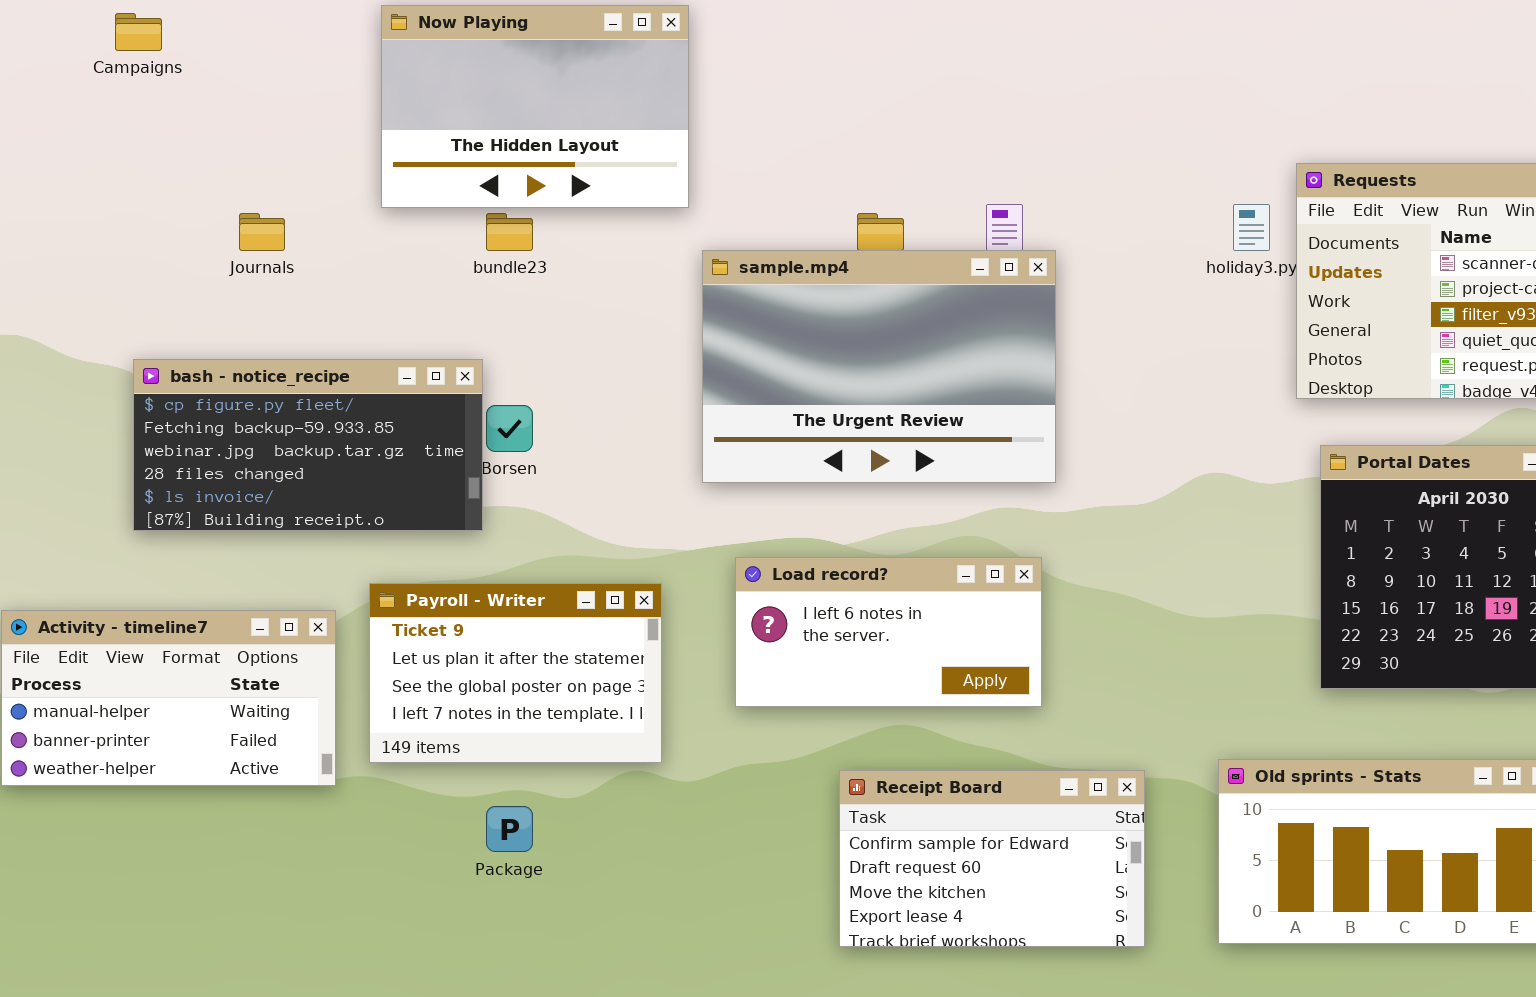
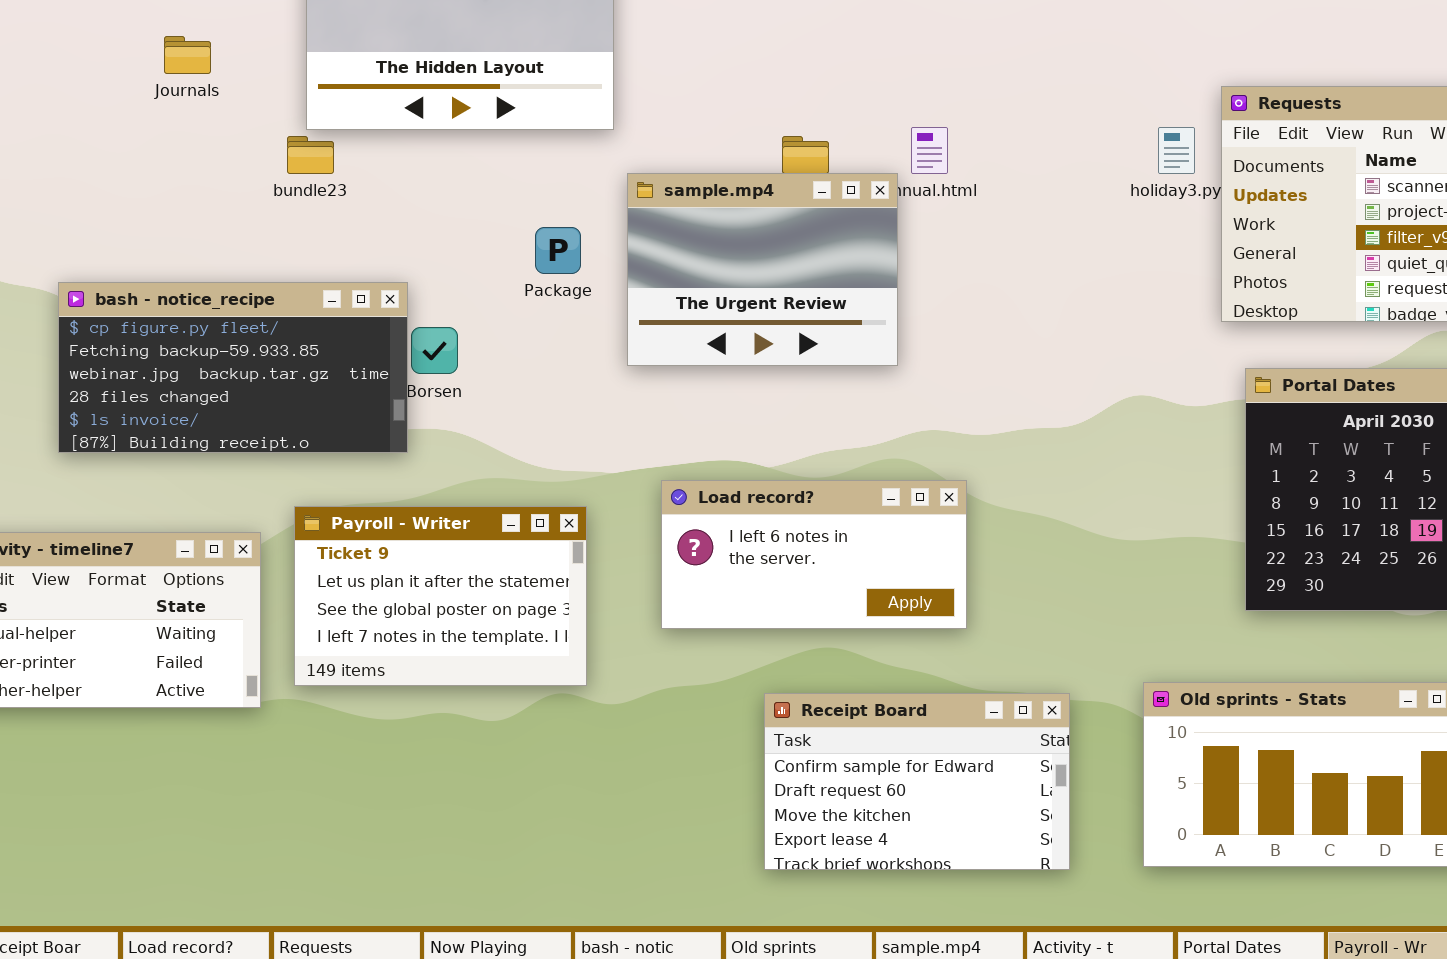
Journals: [239,213,285,251] -> [164,36,211,74], moved
bundle23: [486,213,533,251] -> [287,136,334,174], moved
sample.mp4: [702,250,1056,483] -> [627,173,898,366], resized
Package: [486,806,533,852] -> [535,227,581,274], moved

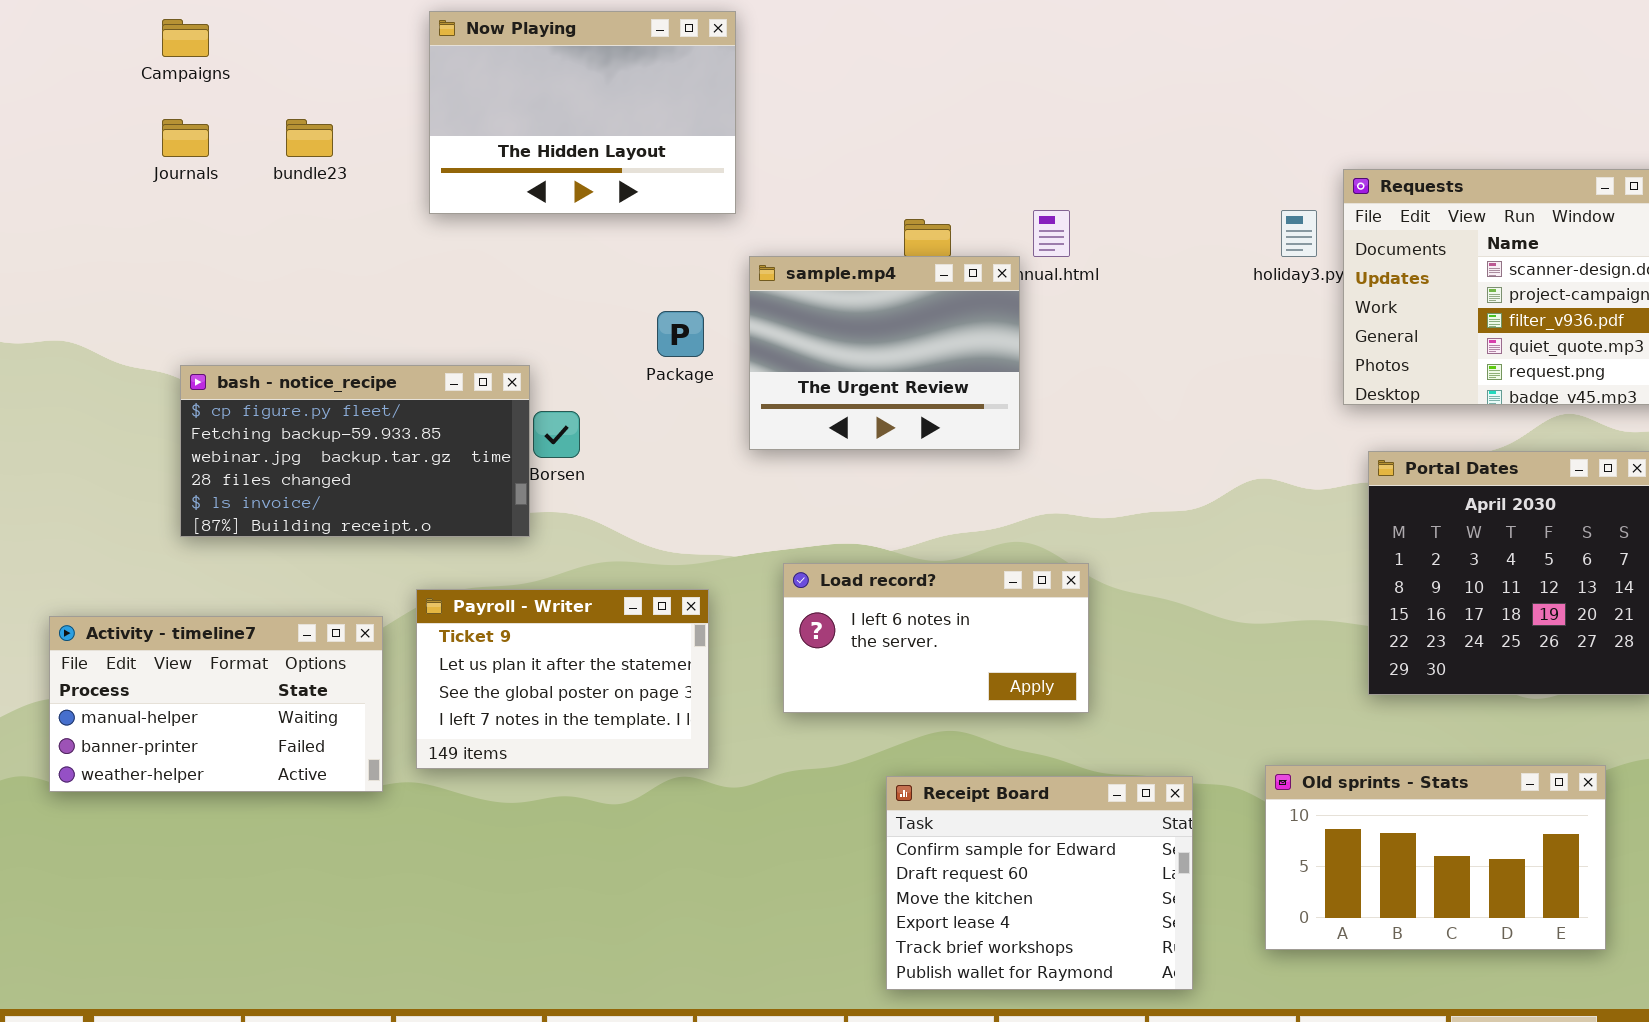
Journals: [164,36,211,74] -> [162,119,209,157], moved
bundle23: [287,136,334,174] -> [286,119,333,157], moved
Receipt Board: [764,693,1070,870] -> [886,776,1193,990], resized

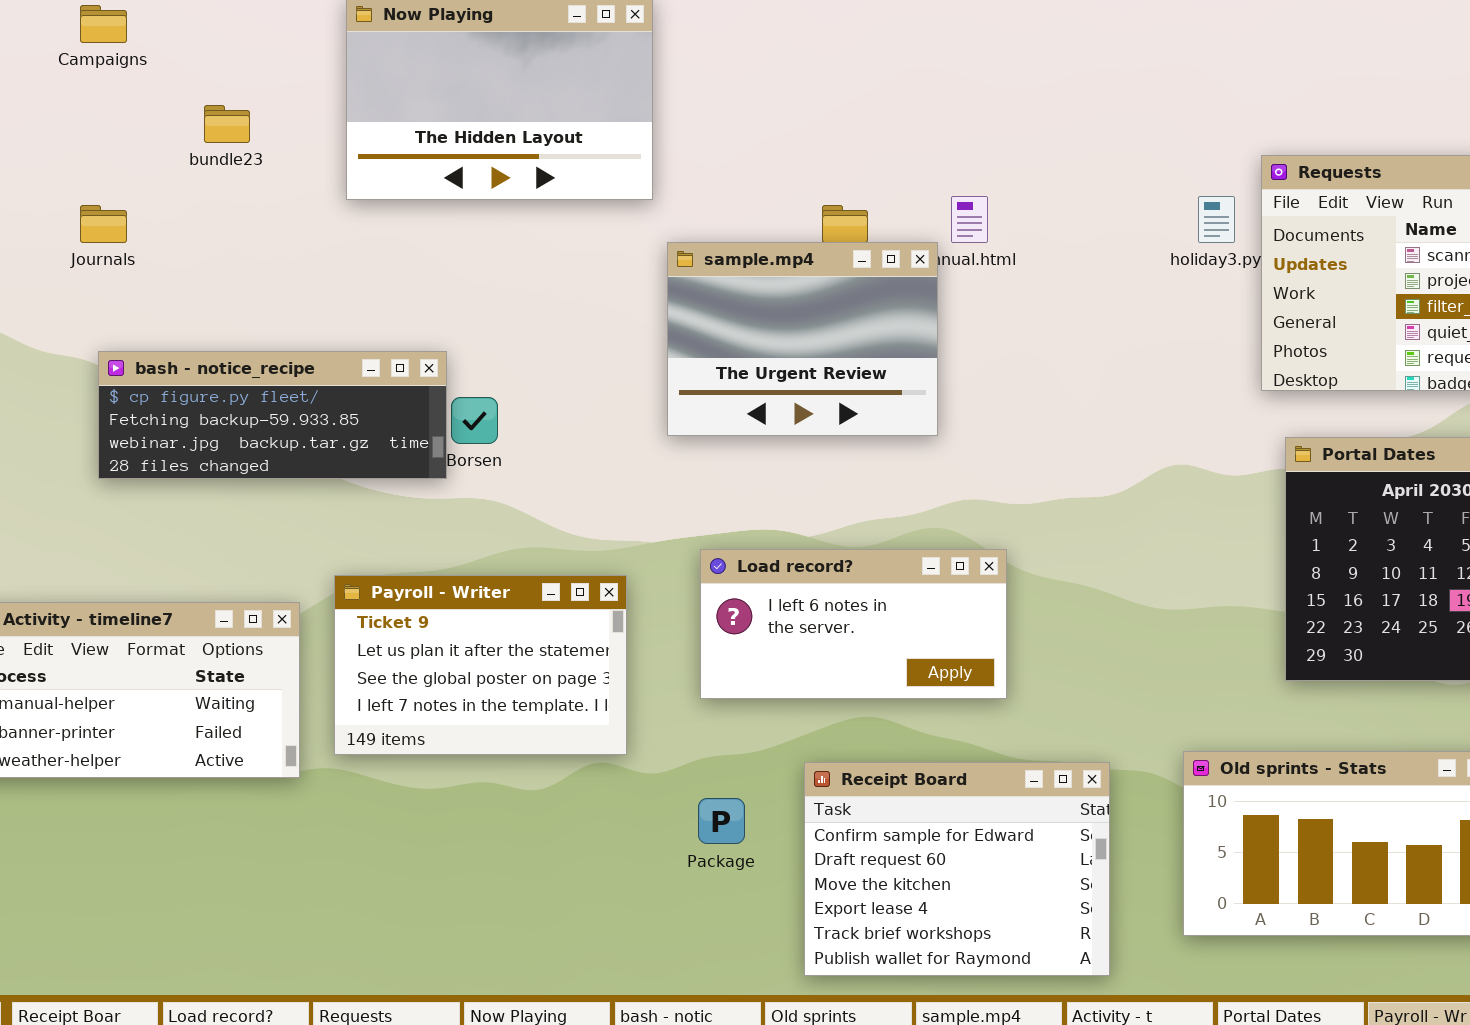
Journals: [162,119,209,157] -> [80,205,127,243], moved
Package: [657,311,704,357] -> [698,798,745,844], moved
bash - notice_recipe: [180,365,530,537] -> [98,351,447,479], resized

